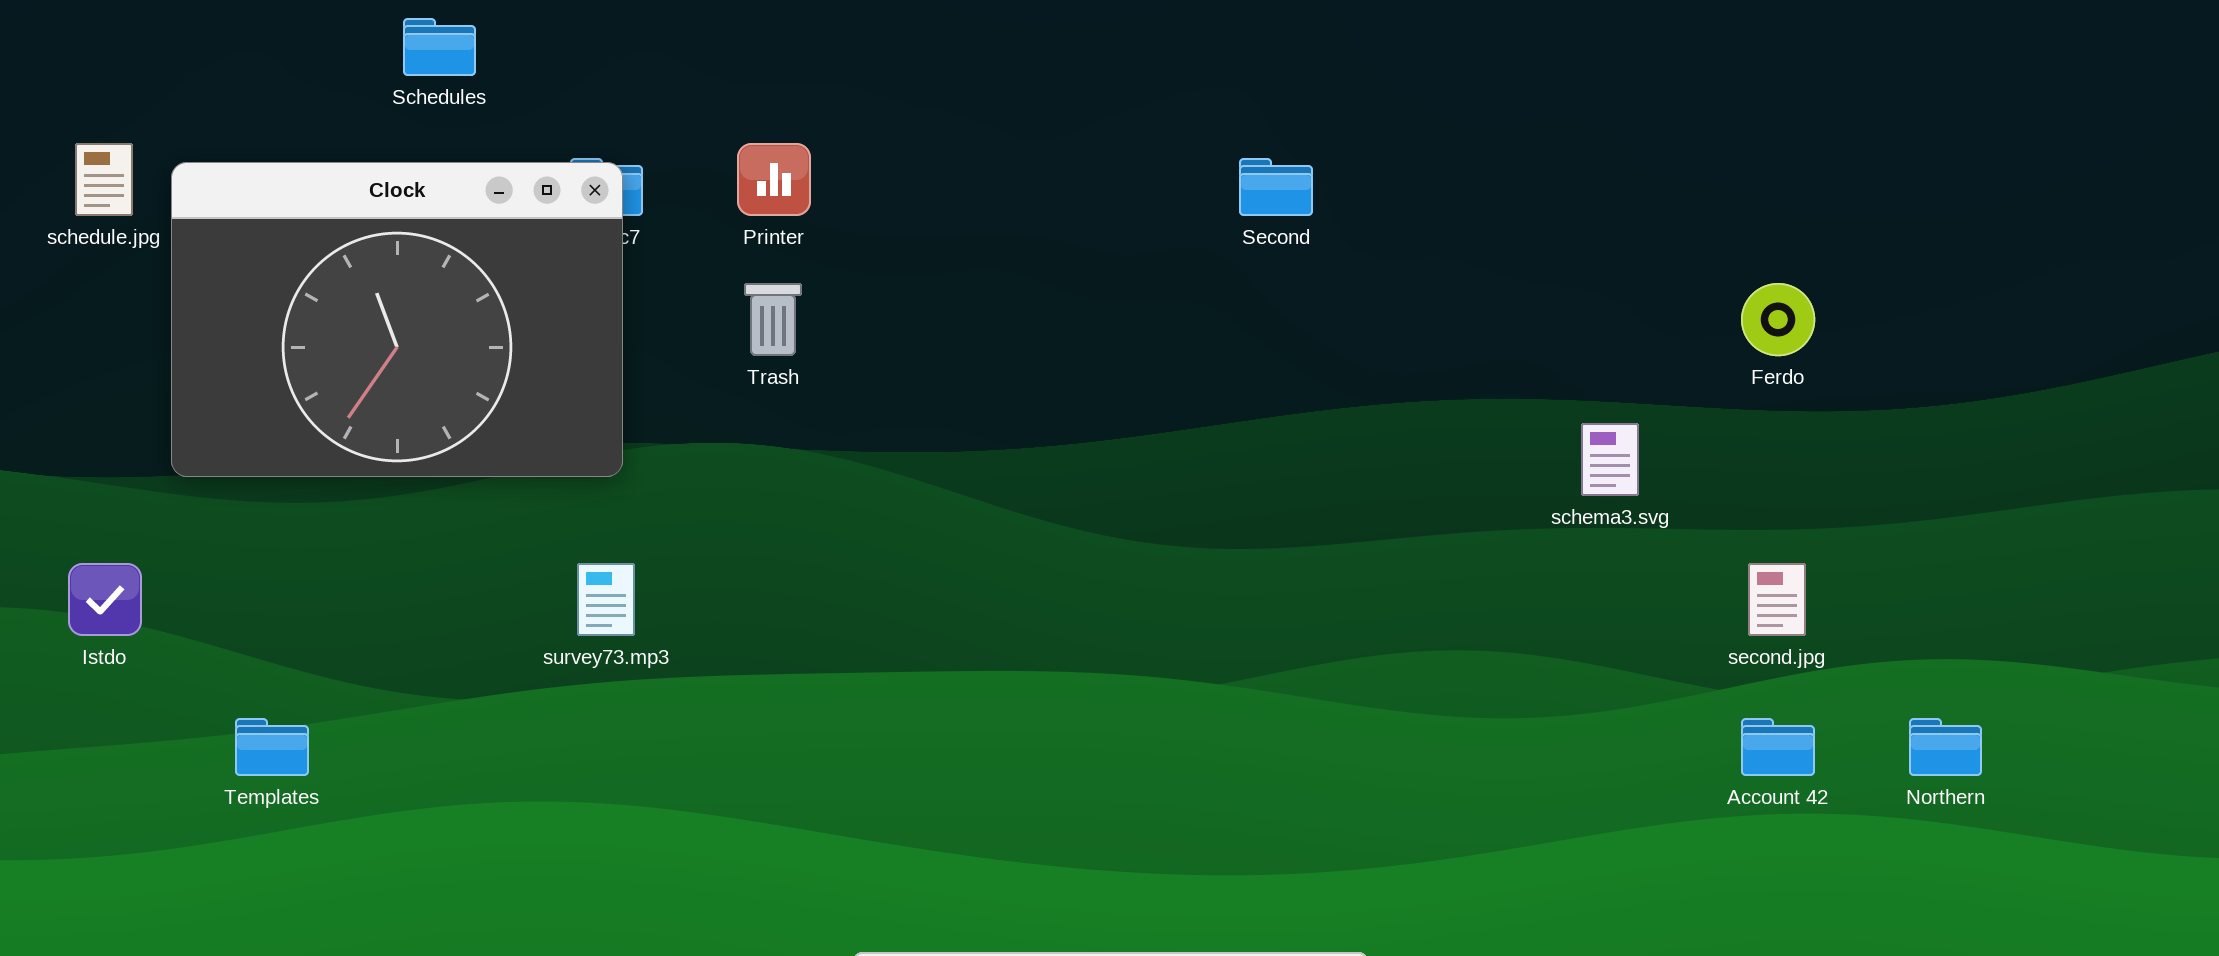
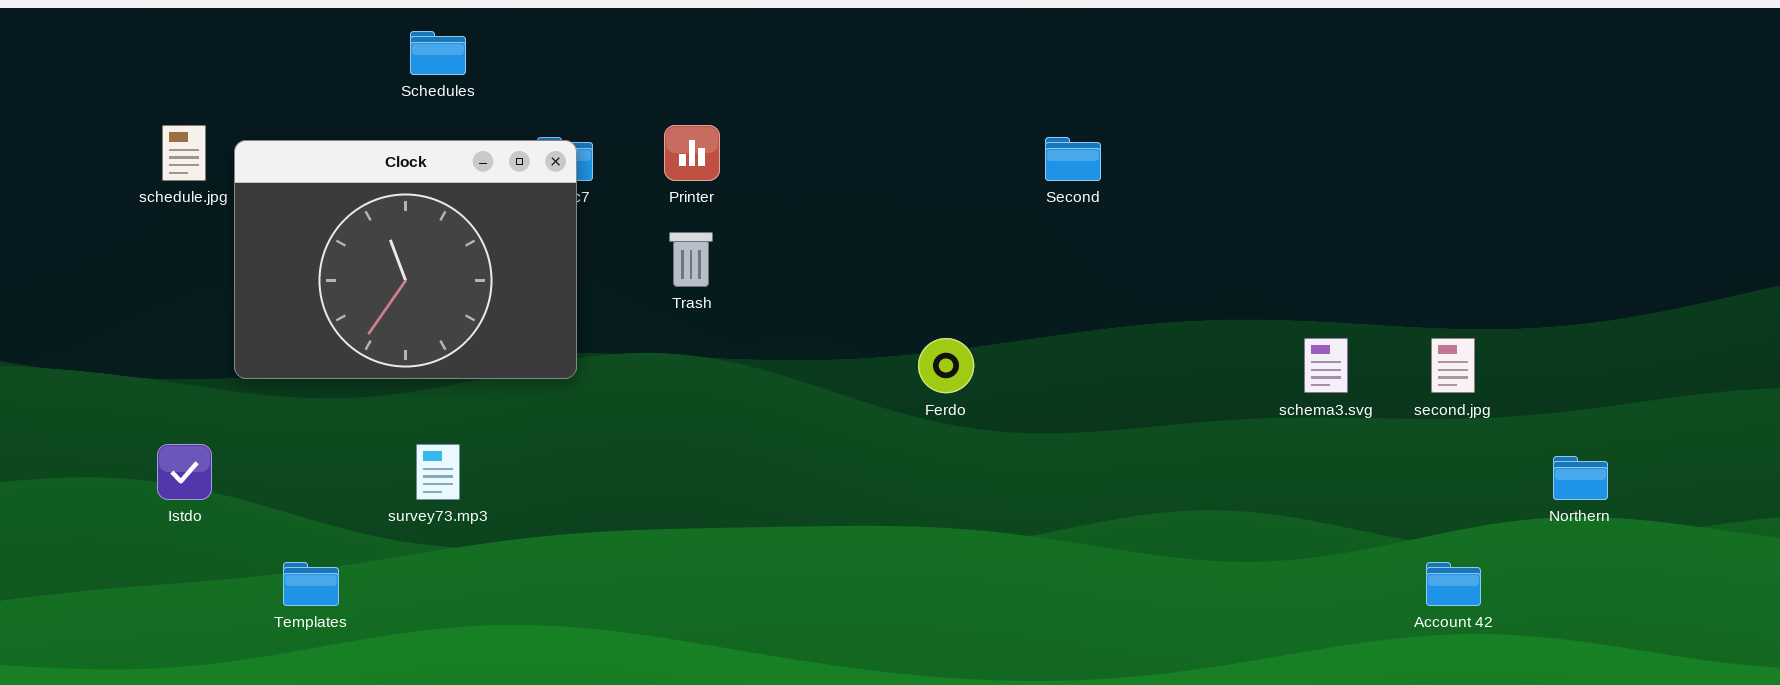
Ferdo: [1741,283,1815,356] -> [918,338,974,393], moved
survey73.mp3: [577,563,635,636] -> [416,444,460,500], moved
second.jpg: [1748,563,1806,636] -> [1431,338,1475,393], moved
Northern: [1909,718,1982,776] -> [1553,456,1608,500], moved

